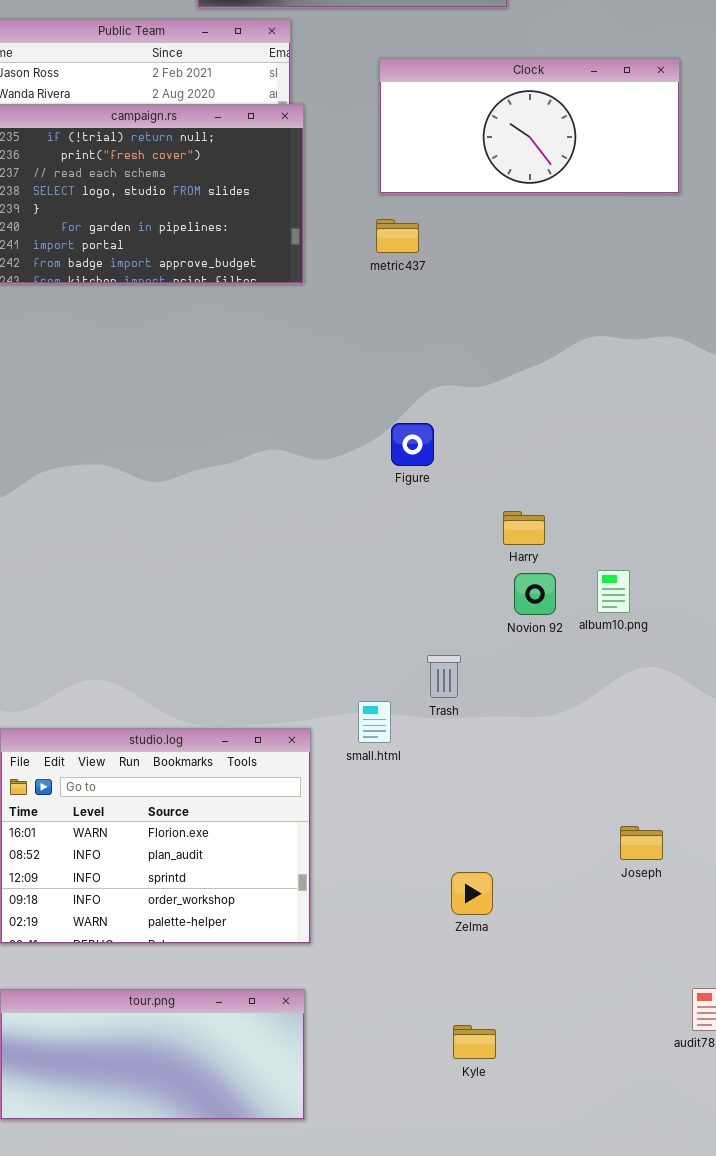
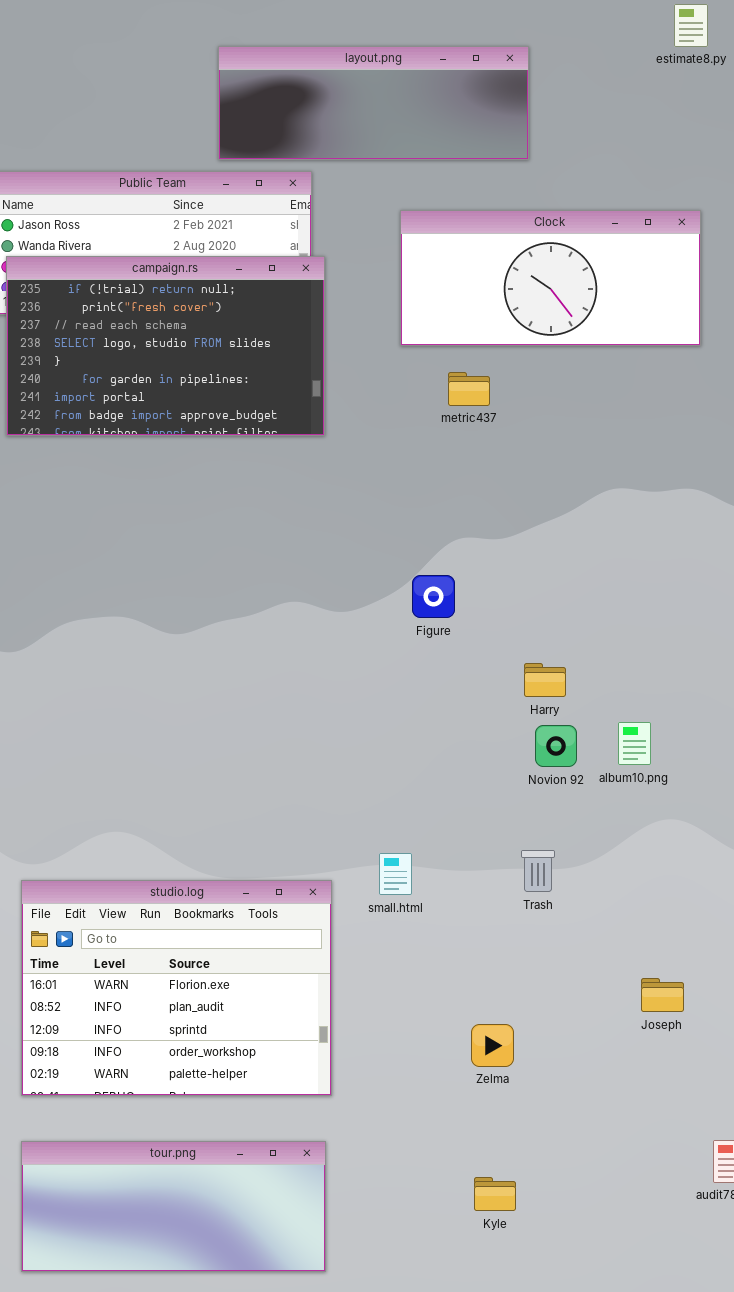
metric437: [376,219,419,253] -> [448,372,490,406], moved
Trash: [427,655,461,698] -> [521,850,555,892], moved

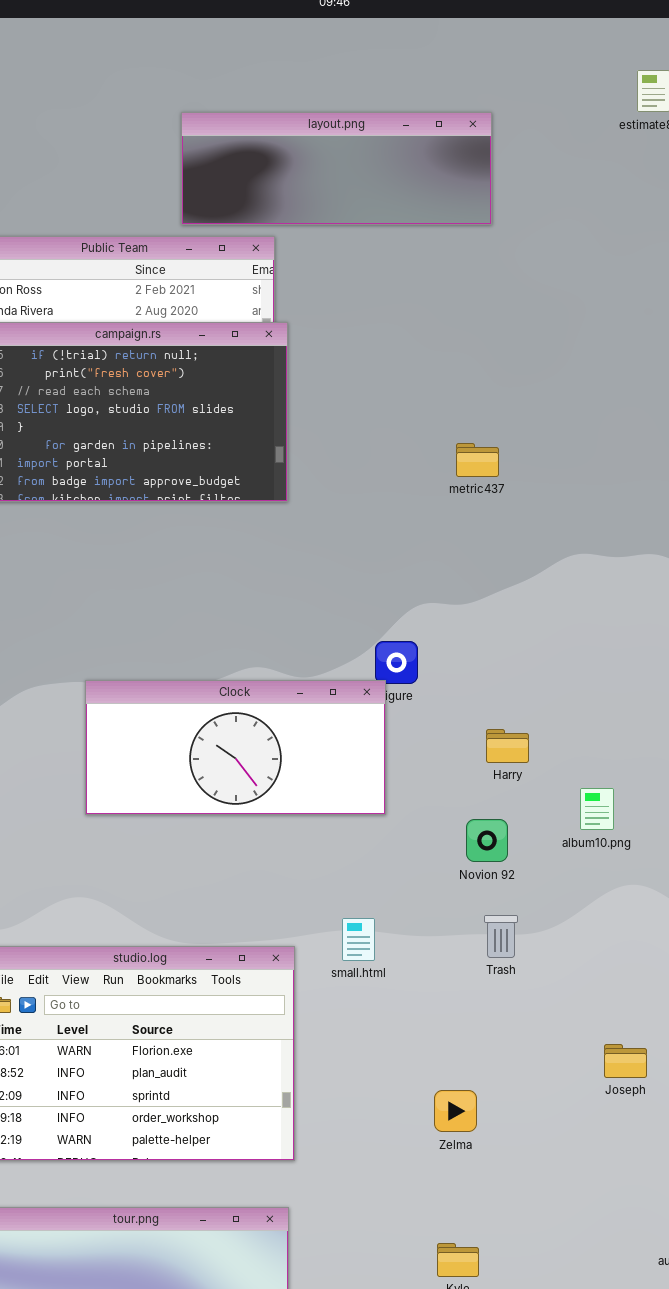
Clock: [400,210,701,346] -> [85,680,386,815], moved
metric437: [448,372,490,406] -> [456,443,499,477], moved
Novion 92: [535,725,577,767] -> [466,819,508,862], moved

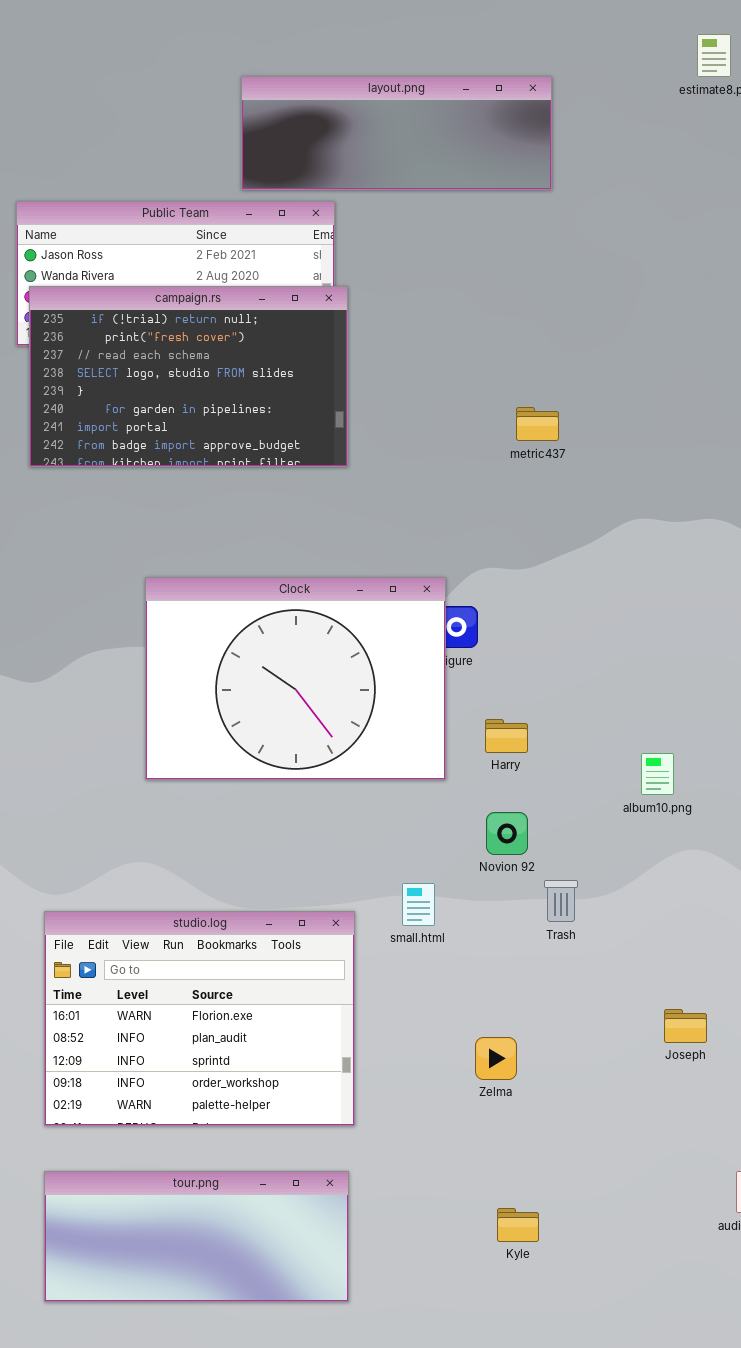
Clock: [85,680,386,815] -> [145,577,446,780], resized
Harry: [486,729,529,763] -> [485,719,528,753], moved
Novion 92: [466,819,508,862] -> [486,812,528,855], moved
Zelma: [434,1090,477,1132] -> [475,1037,517,1080], moved

